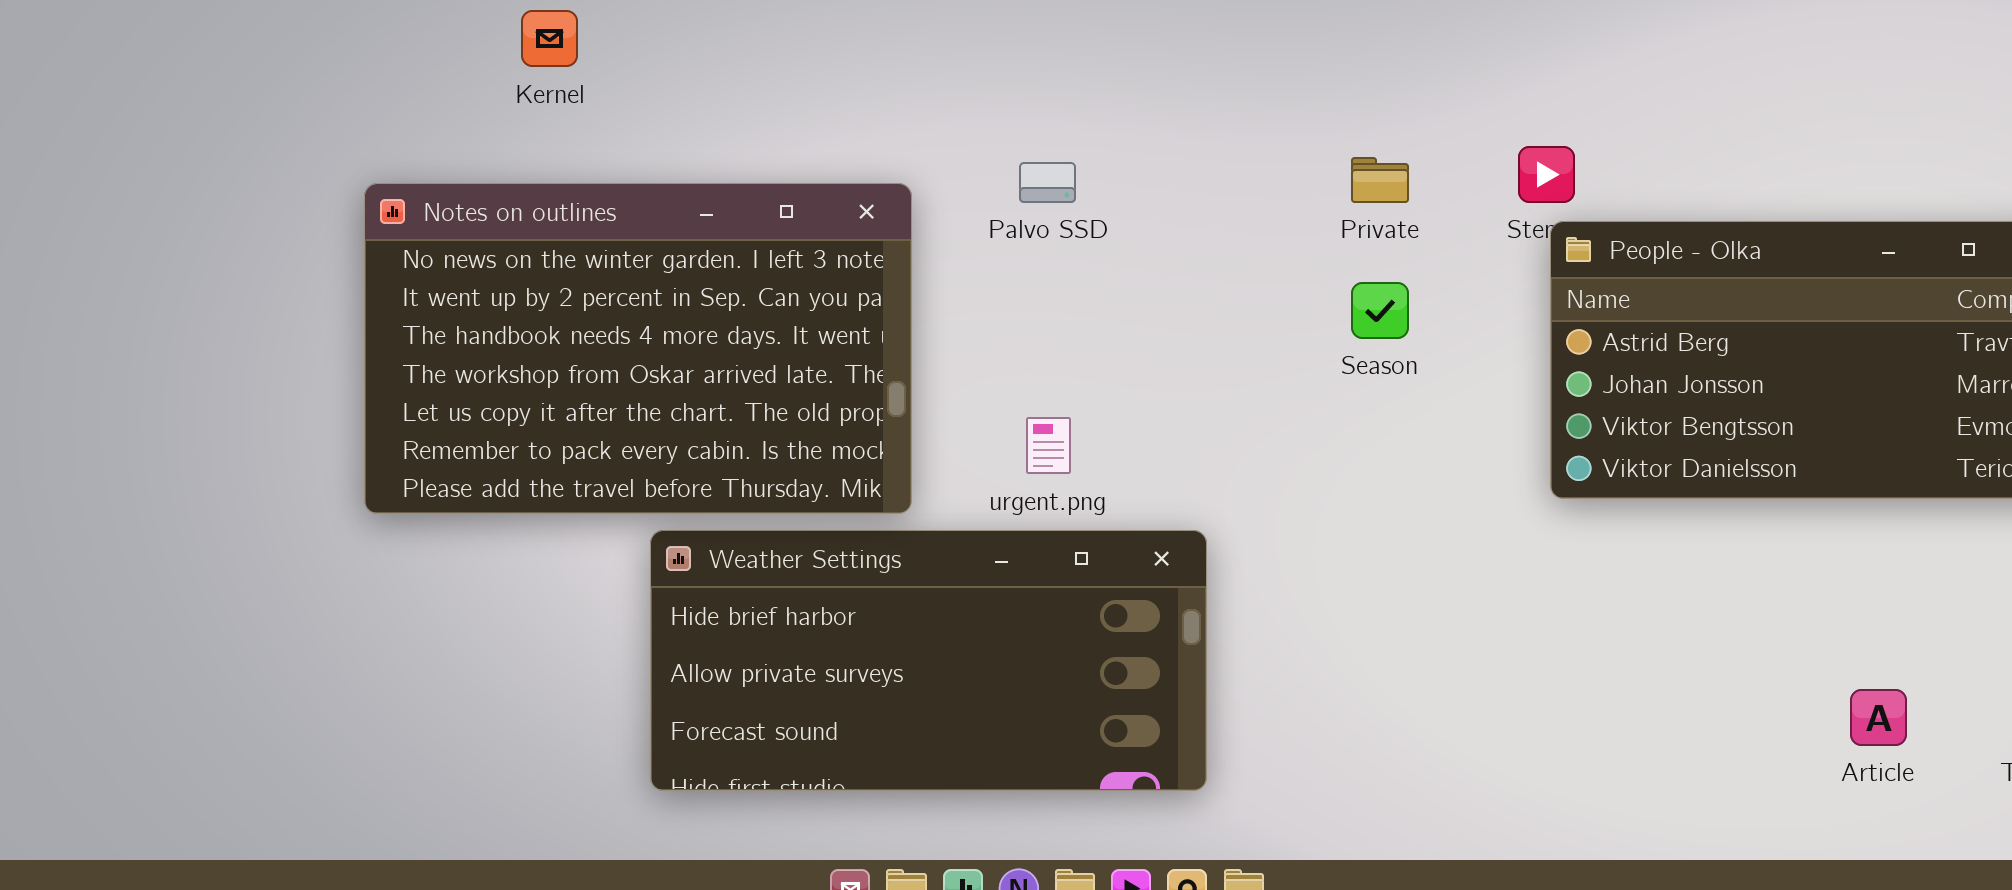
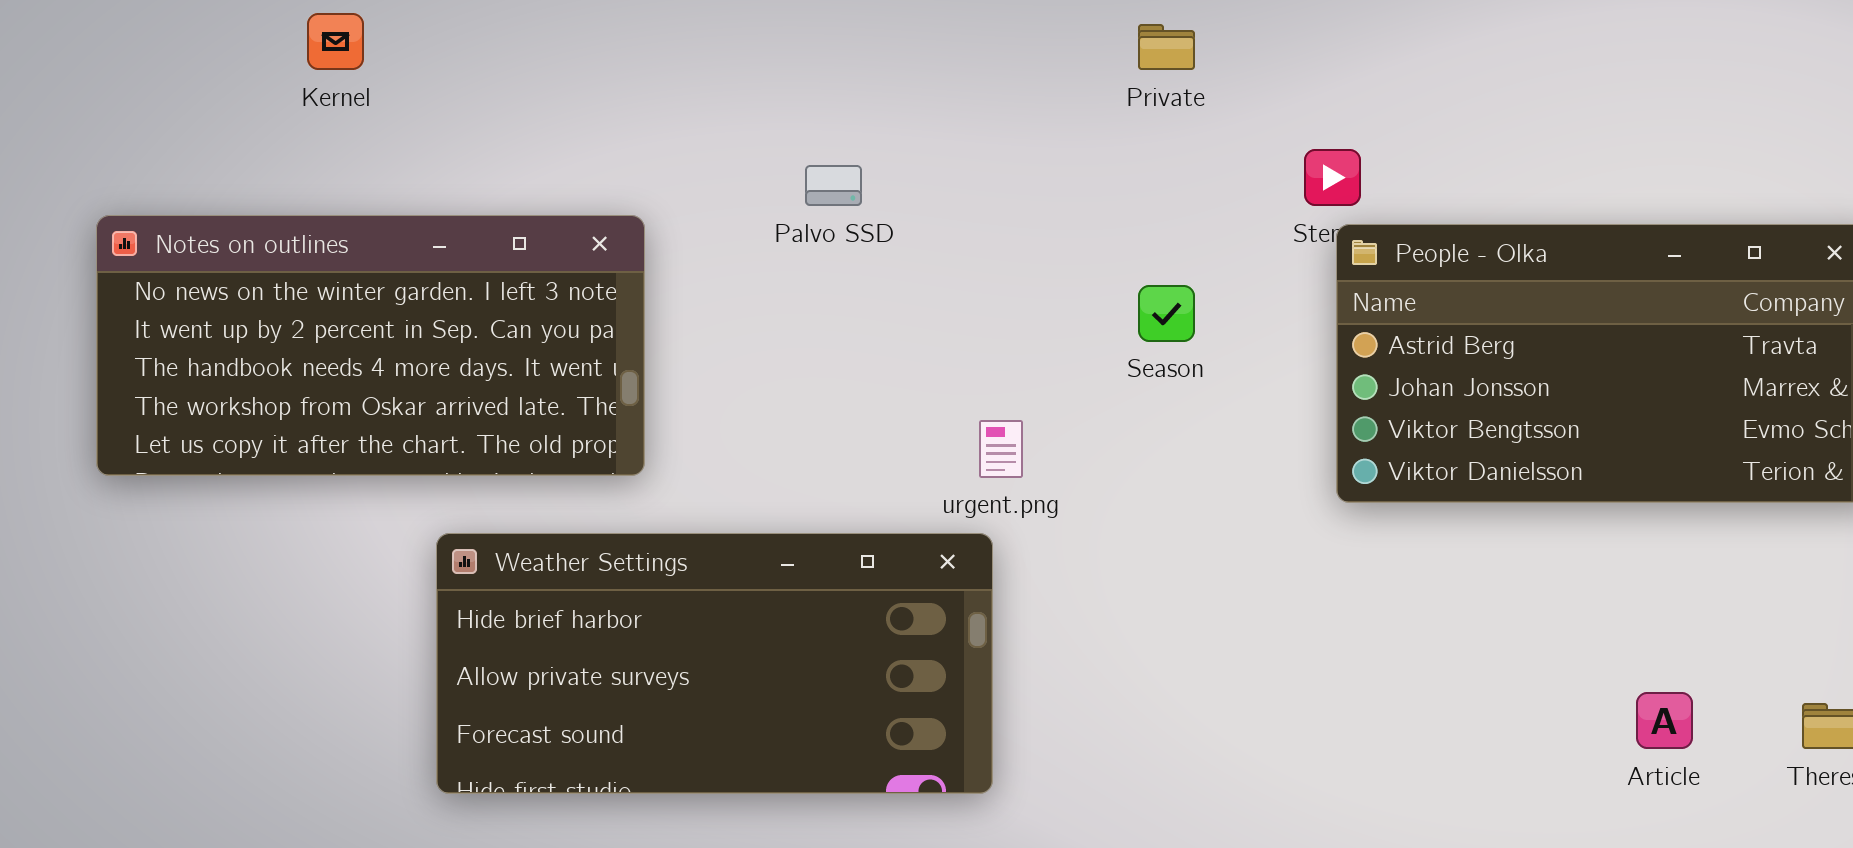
Private: [1351,157,1409,203] -> [1138,24,1195,70], moved
Notes on outlines: [364,183,912,514] -> [96,215,645,476], moved, resized
urgent.png: [1026,417,1071,474] -> [979,420,1023,478], moved

